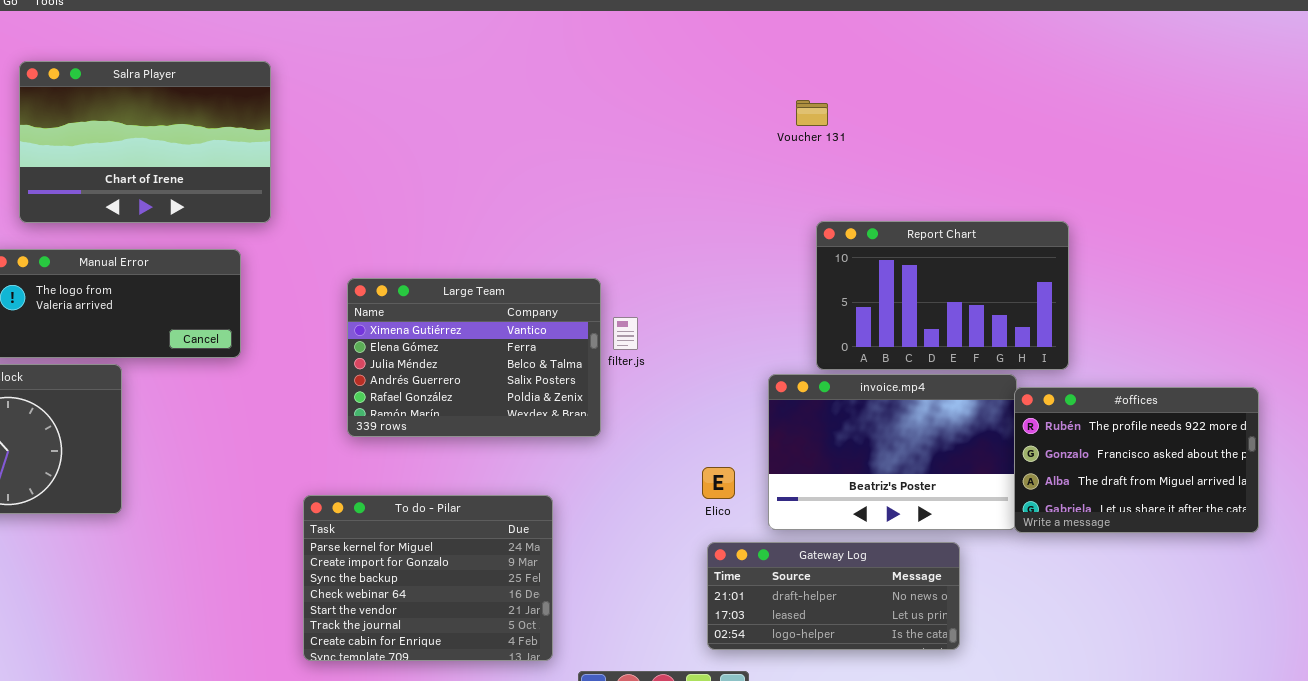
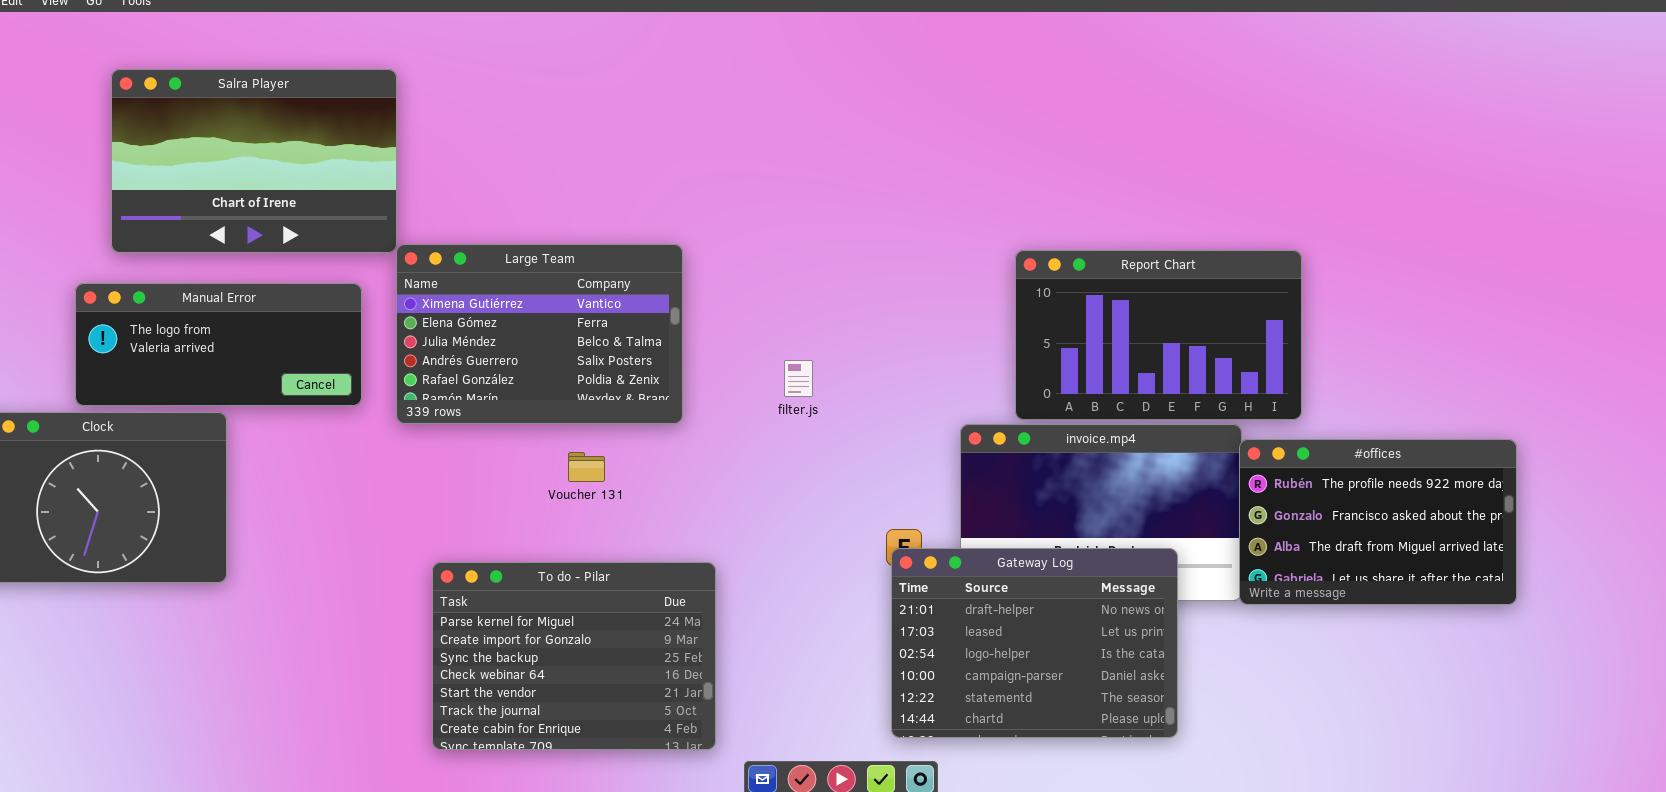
Voucher 131: [796,100,828,126] -> [568,452,605,482], moved
Large Team: [347,278,601,437] -> [396,244,683,424], moved
Gateway Log: [707,542,960,650] -> [891,548,1178,738], resized

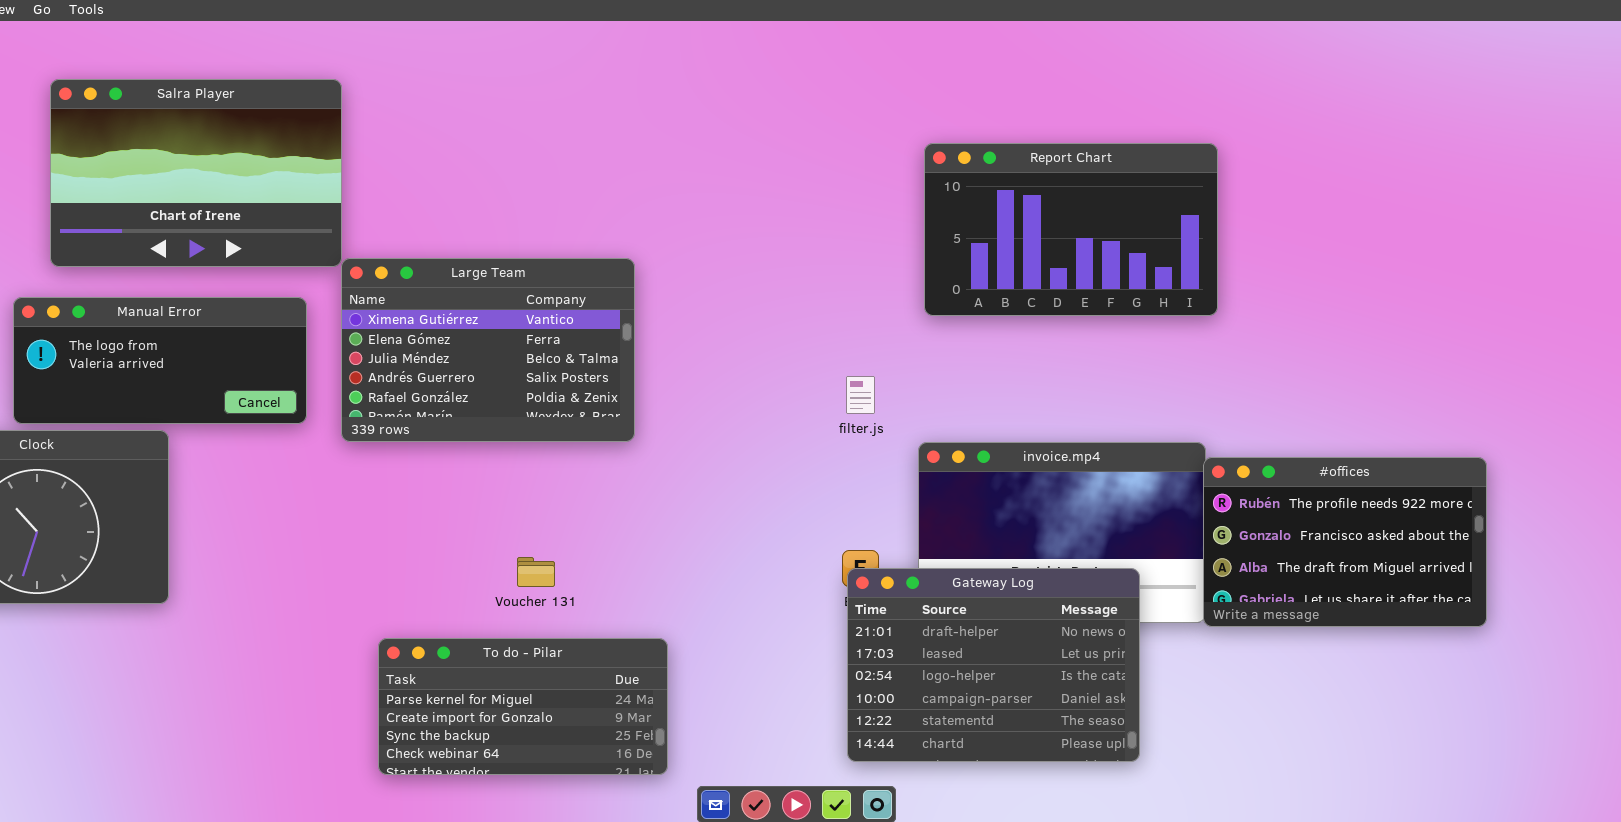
Report Chart: [1015,250,1302,420] -> [924,143,1218,316], moved
filter.js: [784,360,813,397] -> [846,376,875,414], moved
Voucher 131: [568,452,605,482] -> [517,557,555,587], moved
To do - Pilar: [432,562,716,750] -> [378,638,668,775], resized

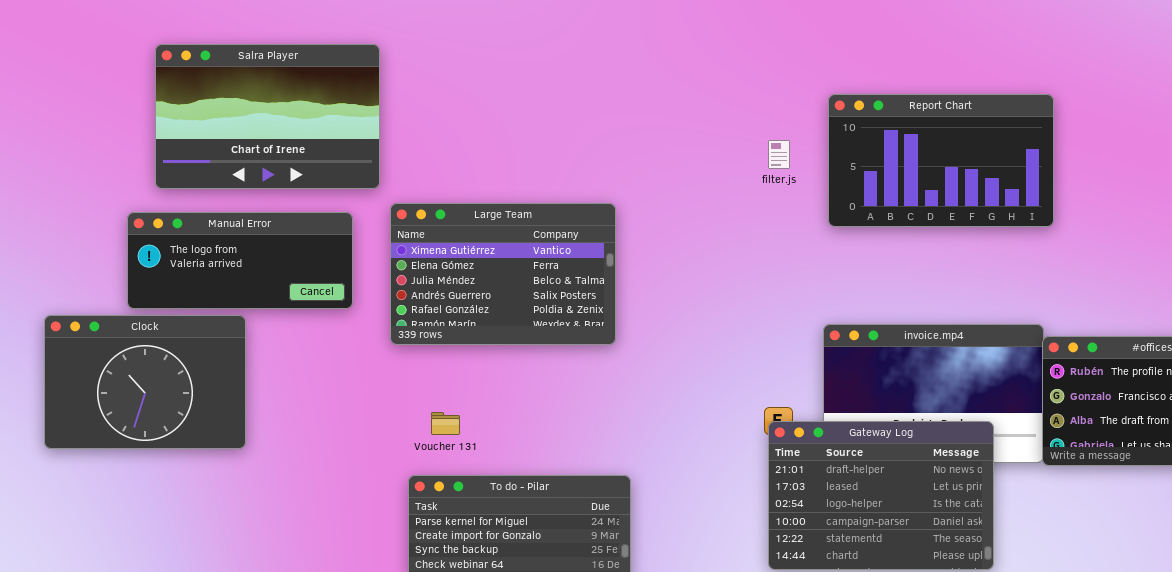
Large Team: [341,258,635,442] -> [390,203,616,345], moved
filter.js: [846,376,875,414] -> [768,140,790,169], moved
Voucher 131: [517,557,555,587] -> [431,412,460,435], moved

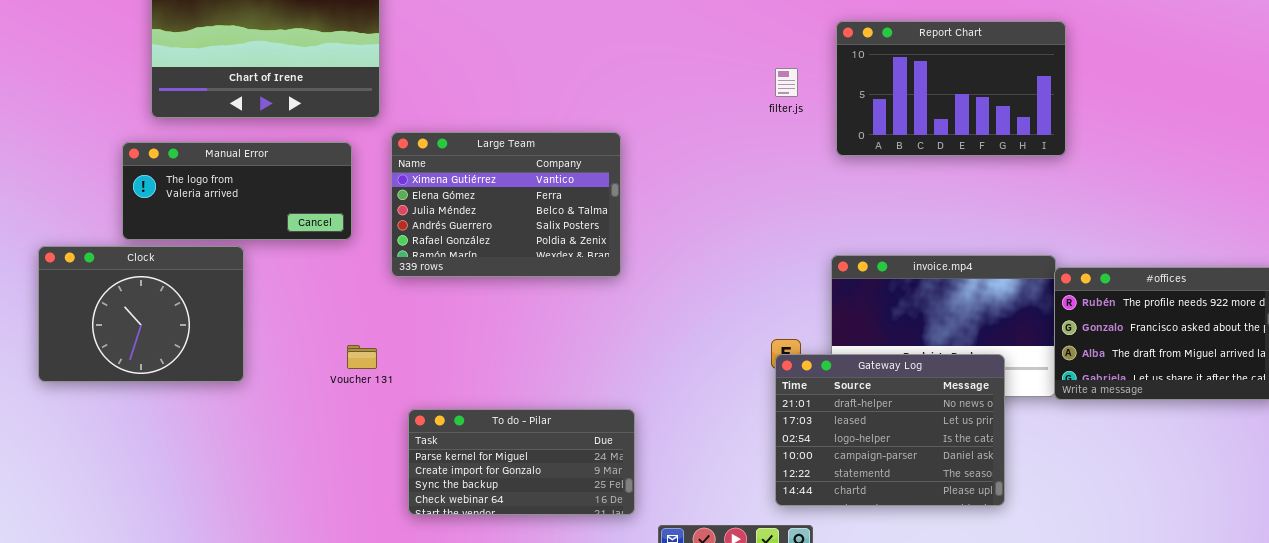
Voucher 131: [431,412,460,435] -> [347,345,377,369], moved

